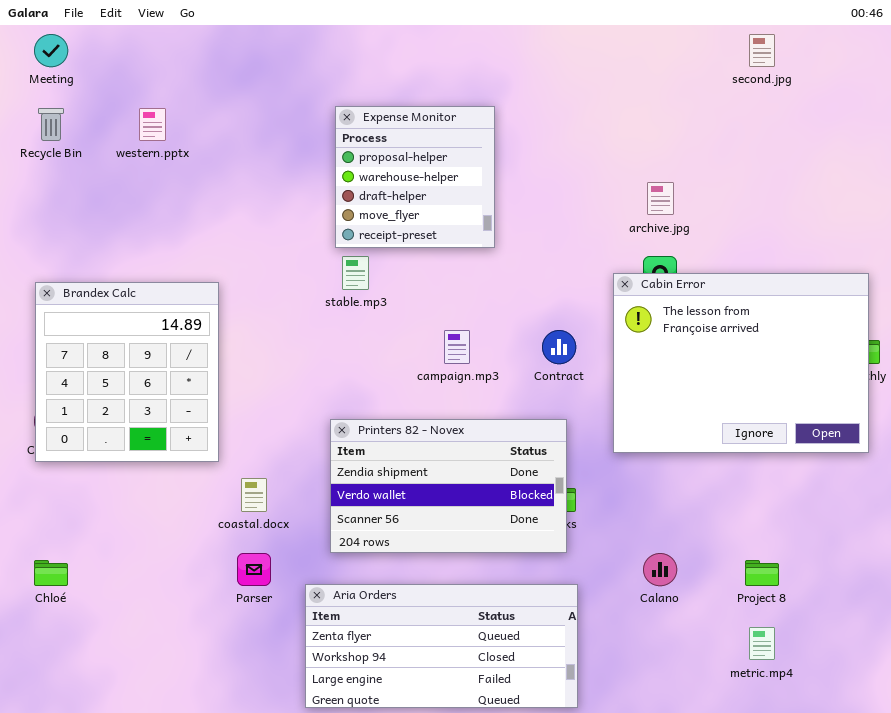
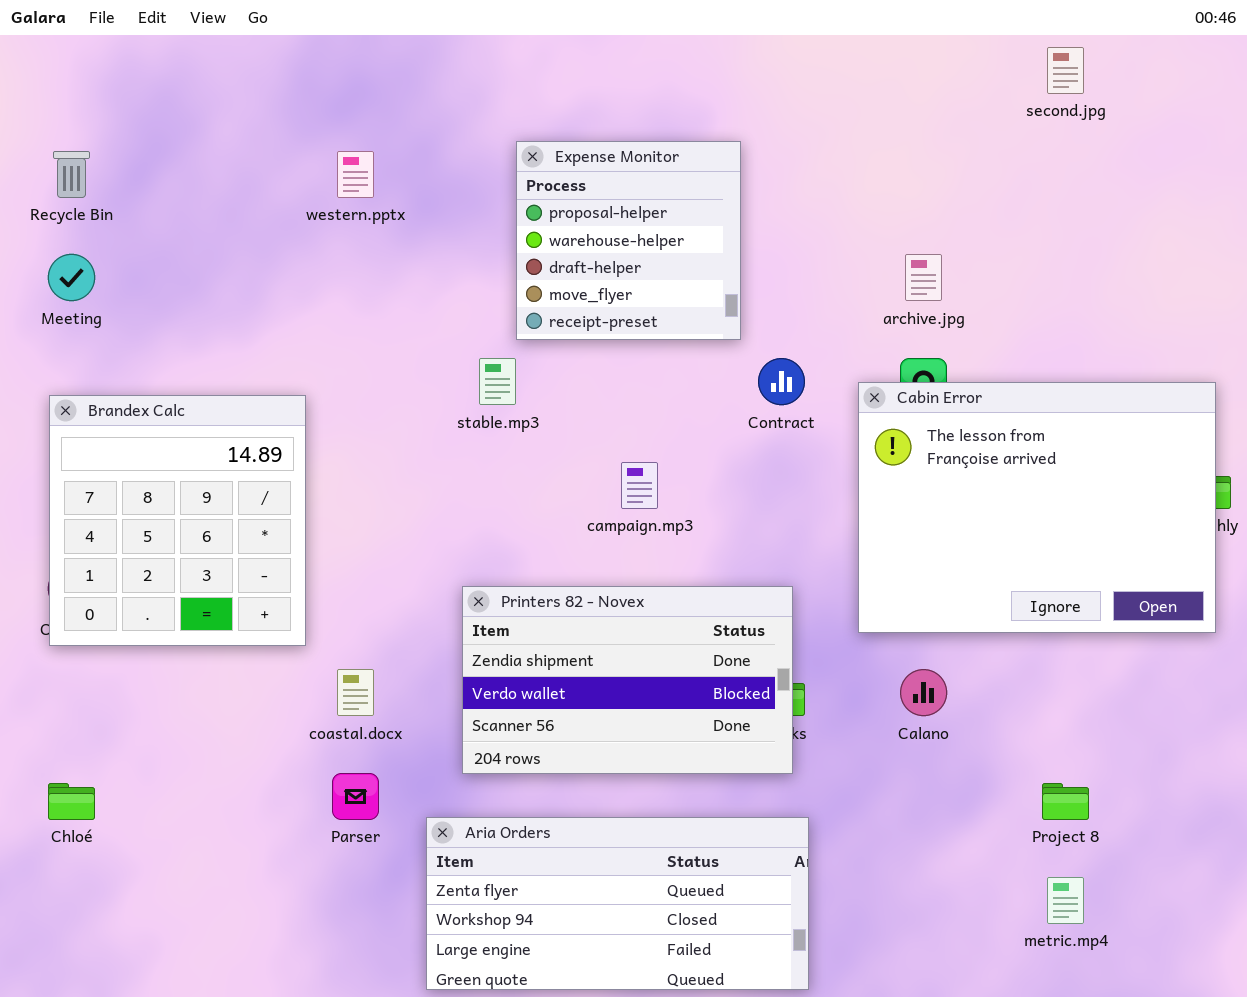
Meeting: [34,34,68,67] -> [48,254,95,301], moved
Expense Monitor: [335,106,495,248] -> [516,141,741,340], moved
western.pptx: [139,108,166,141] -> [337,151,374,198], moved
Contract: [542,330,576,364] -> [758,358,805,405], moved
Calano: [643,553,677,586] -> [900,669,947,716], moved

